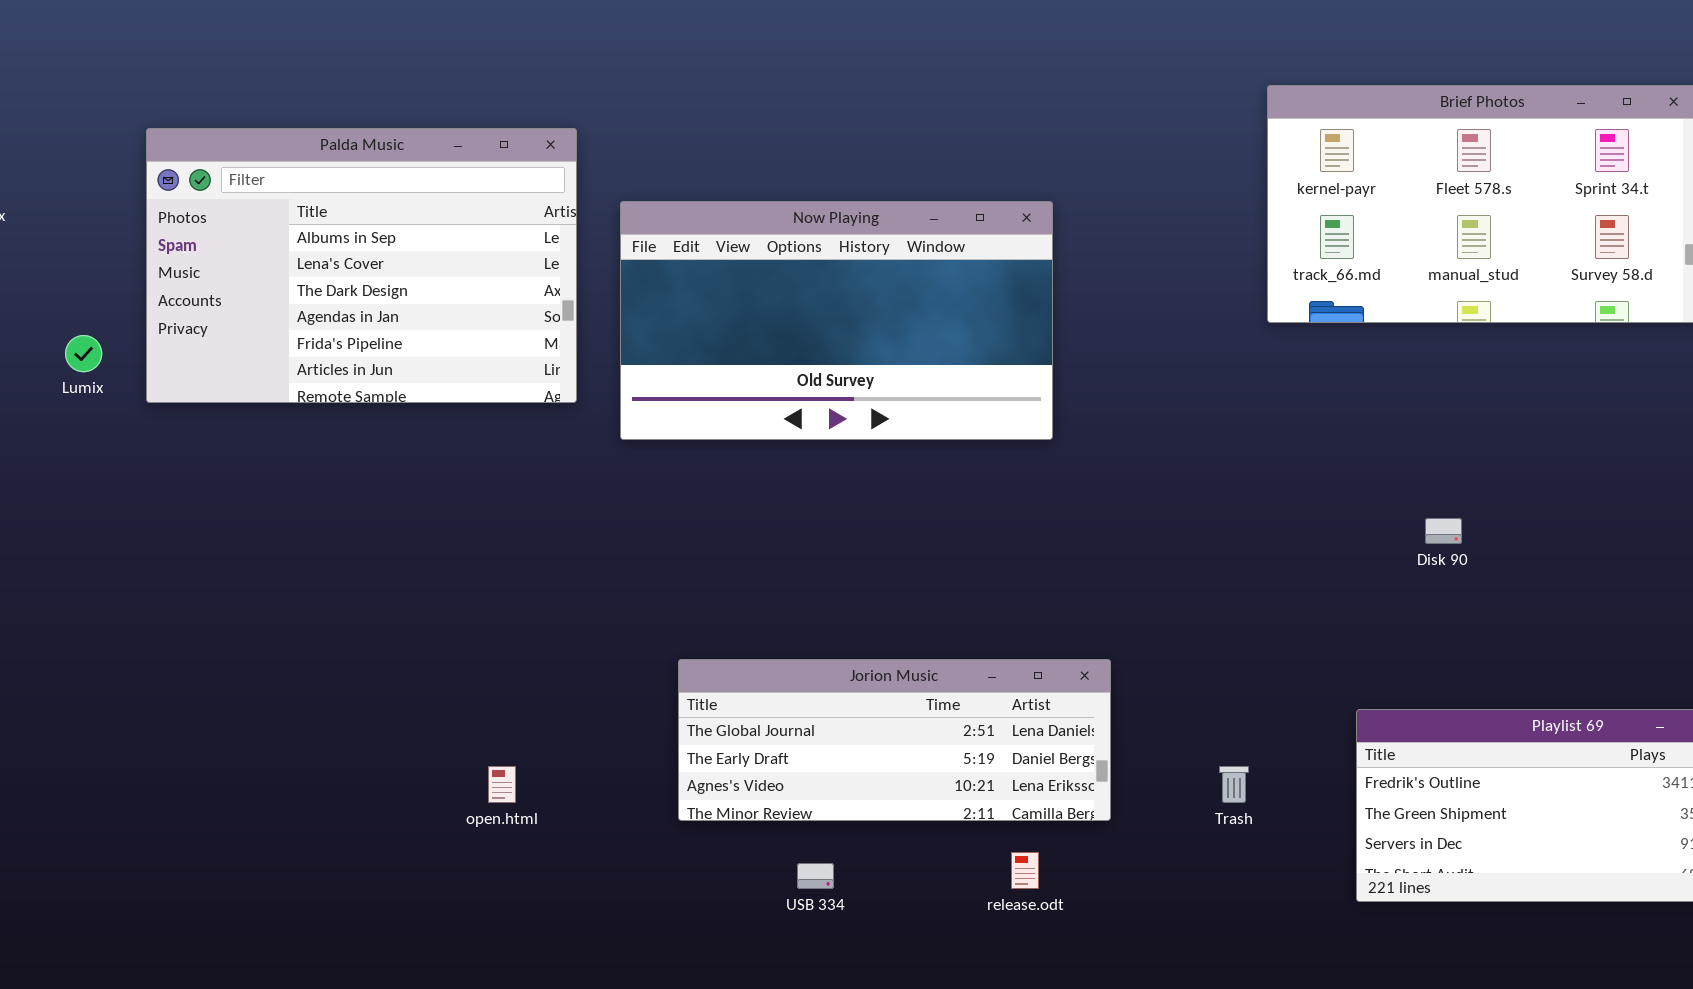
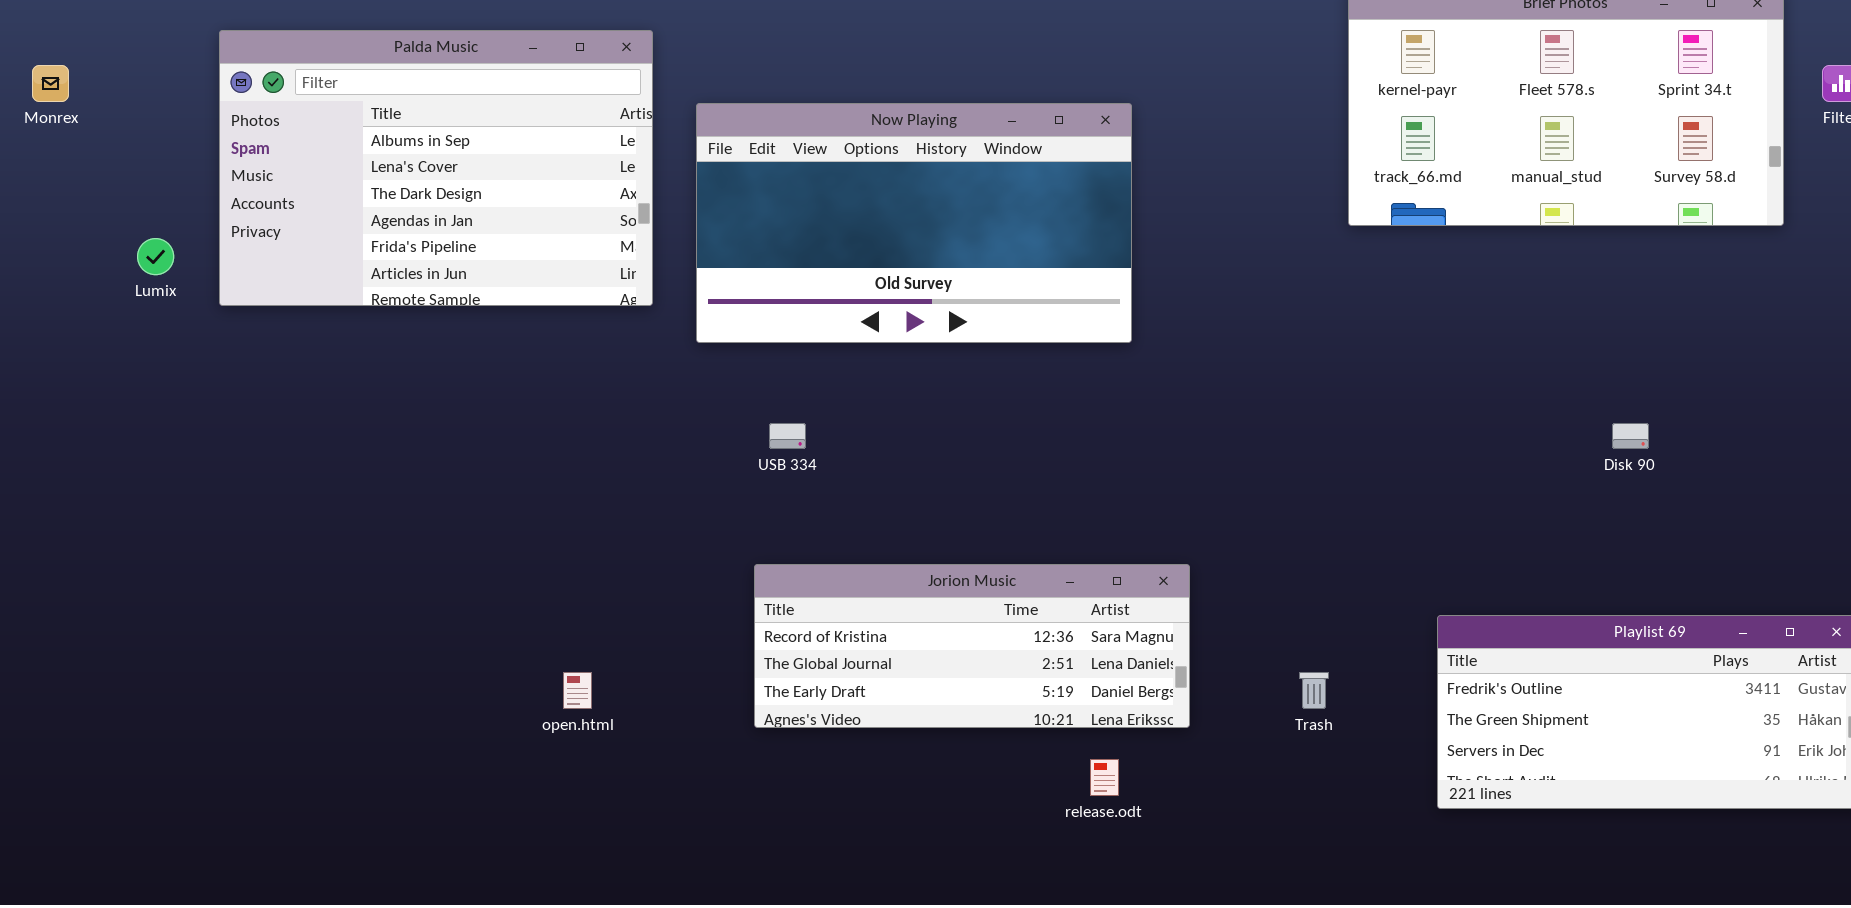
Disk 90: [1425,518,1462,544] -> [1612,423,1649,449], moved
Jorion Music: [678,659,1111,821] -> [754,564,1190,728], scrolled up 1 row
USB 334: [797,863,834,889] -> [769,423,806,449], moved

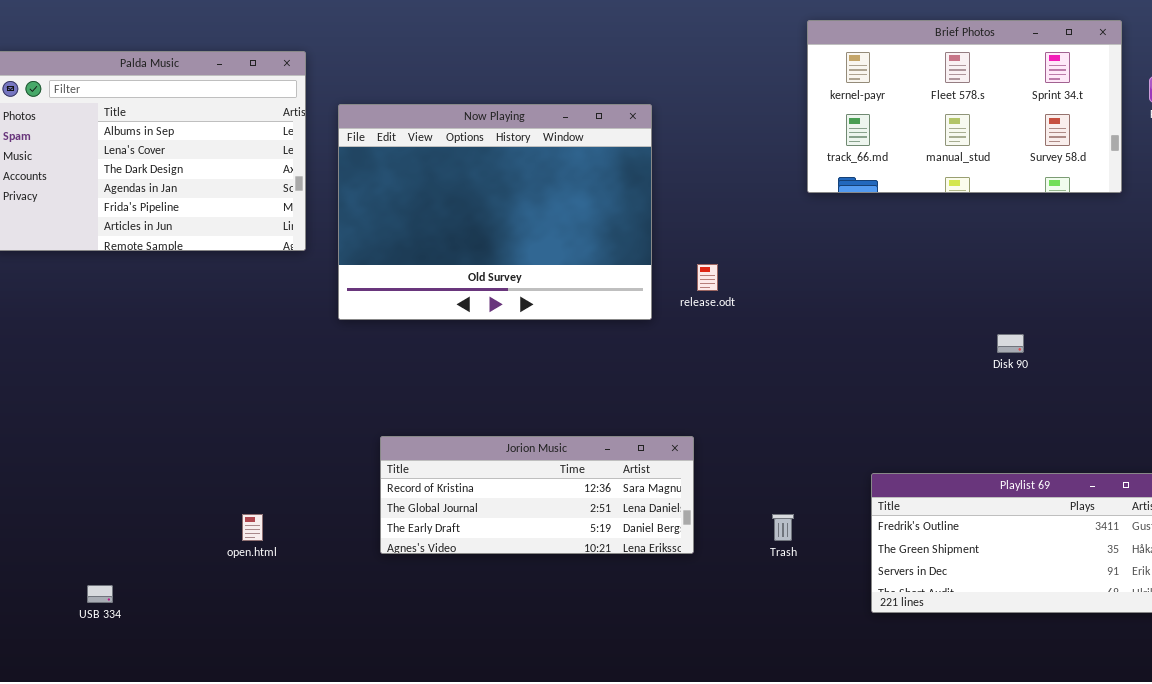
Now Playing: [696,103,1132,343] -> [338,104,652,320], resized
USB 334: [769,423,806,449] -> [87,585,113,603], moved
release.odt: [1090,759,1119,796] -> [697,264,718,291], moved

